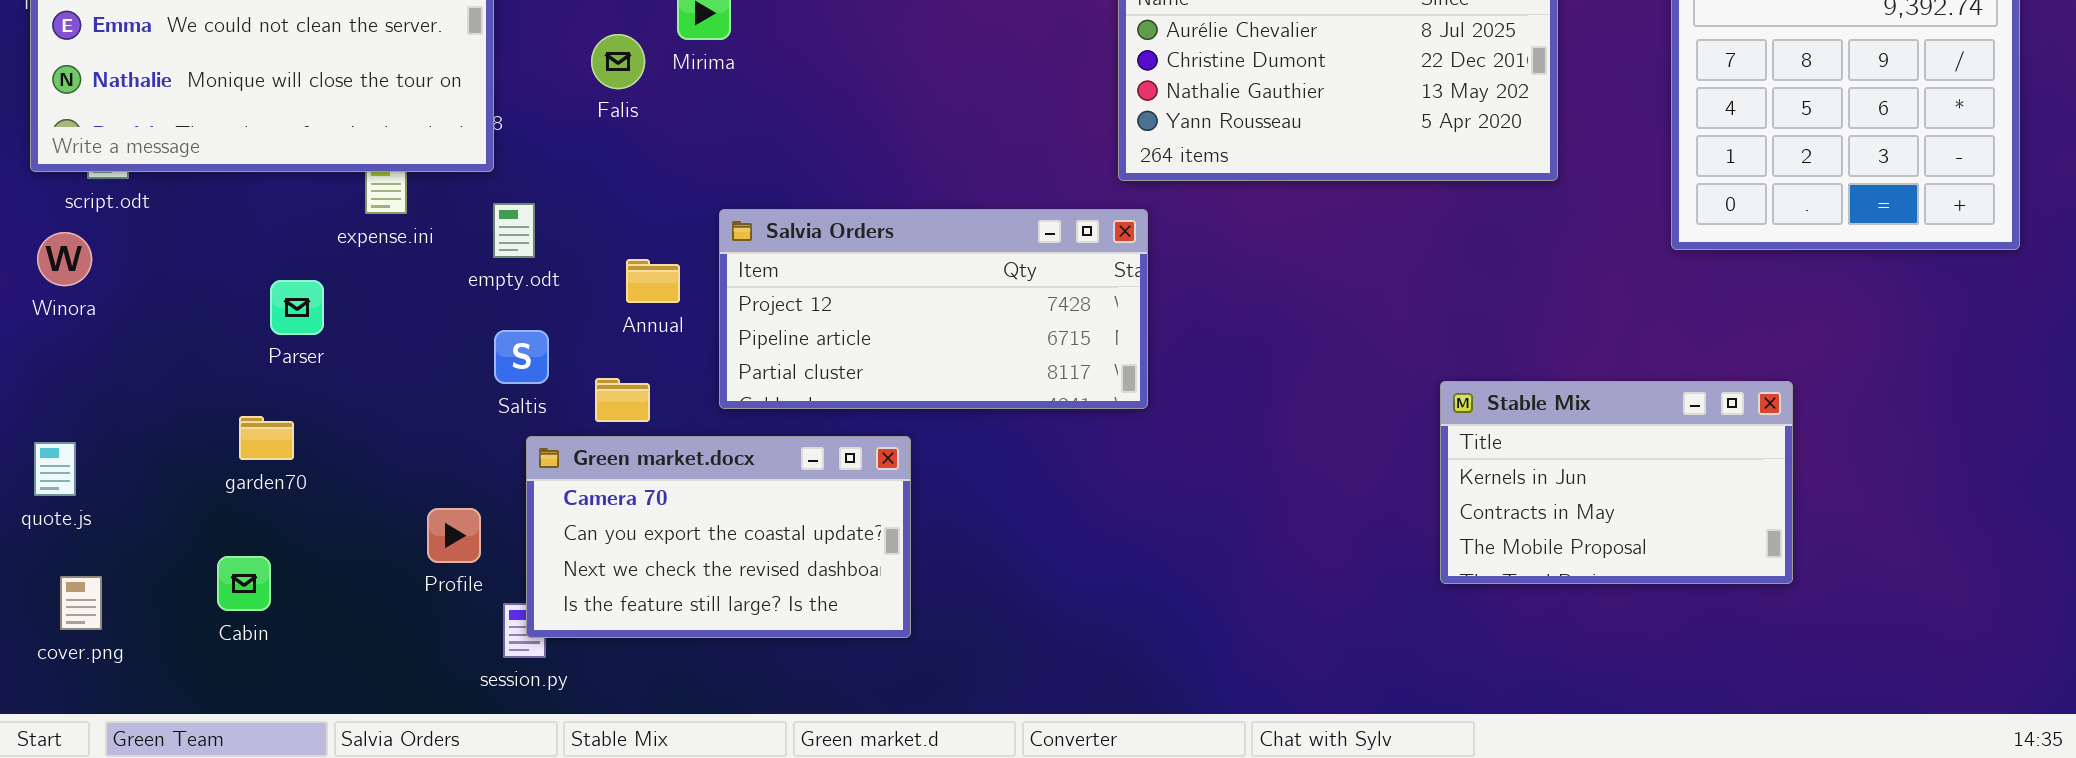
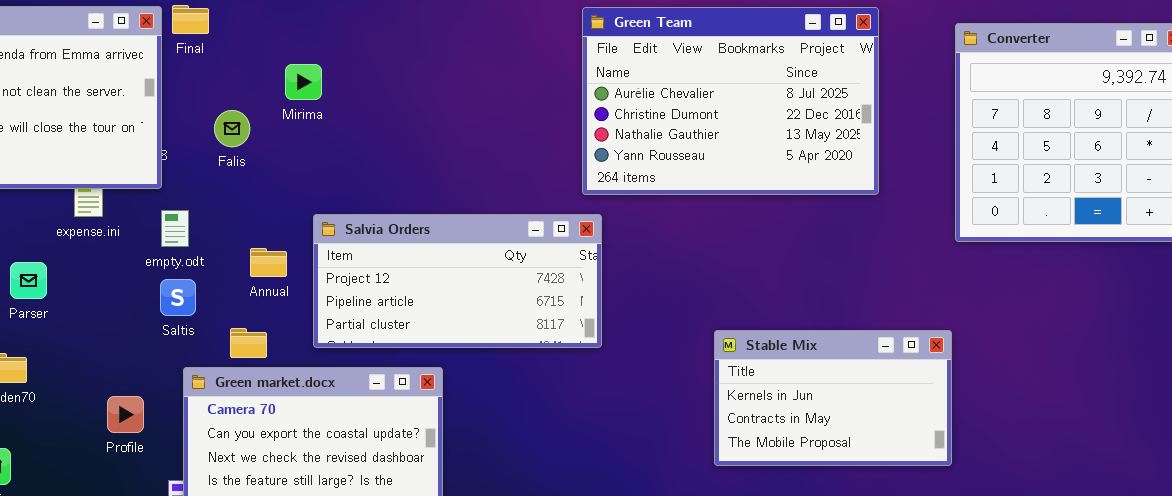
Falis: [591,34,645,89] -> [214,110,250,147], moved
Saltis: [494,330,549,384] -> [160,279,196,316], moved
Stable Mix: [1440,381,1793,584] -> [714,330,952,466], moved
Profile: [427,508,481,563] -> [107,396,144,433], moved

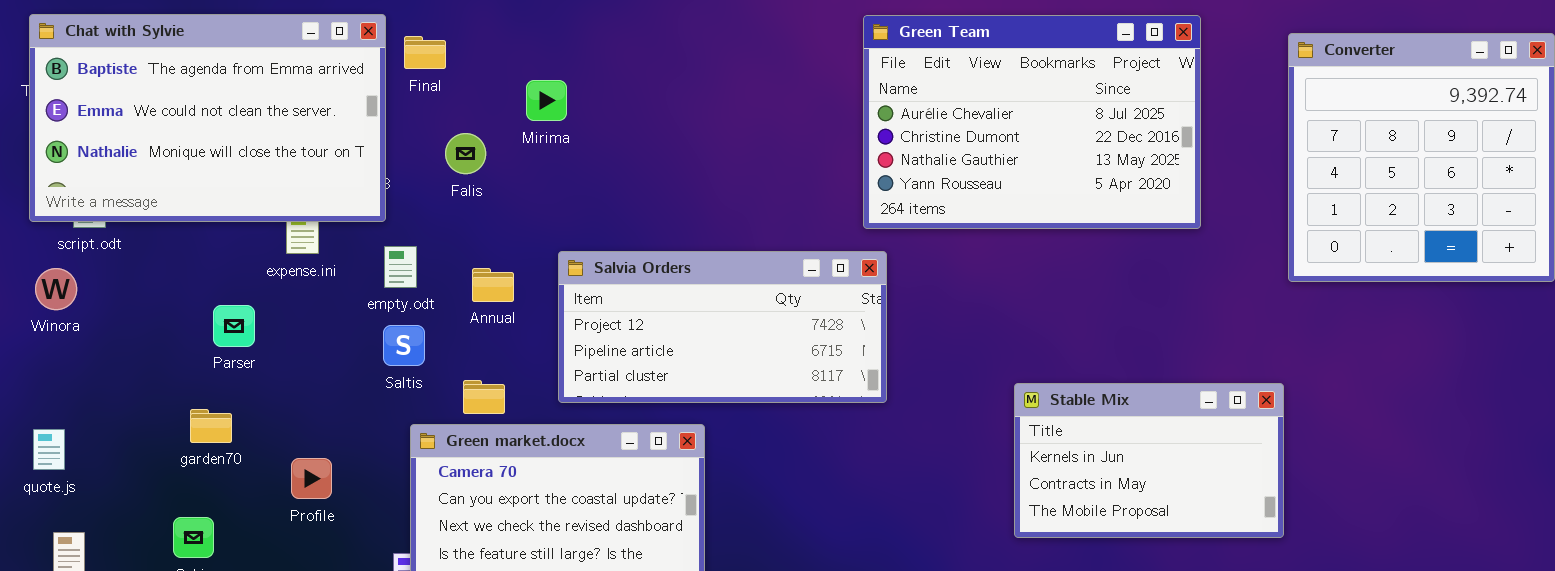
Final: [172,5,209,34] -> [404,36,446,69], moved
Annual: [250,248,287,277] -> [472,268,514,302], moved
Profile: [107,396,144,433] -> [291,458,332,499], moved

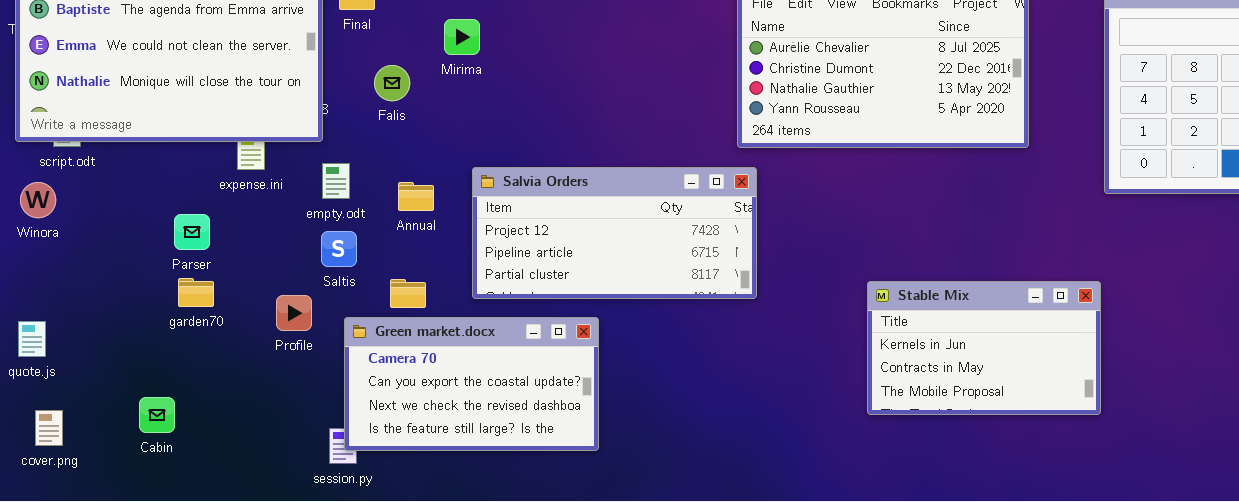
garden70: [190,409,232,443] -> [178,278,214,307], moved
Profile: [291,458,332,499] -> [276,295,312,331], moved

